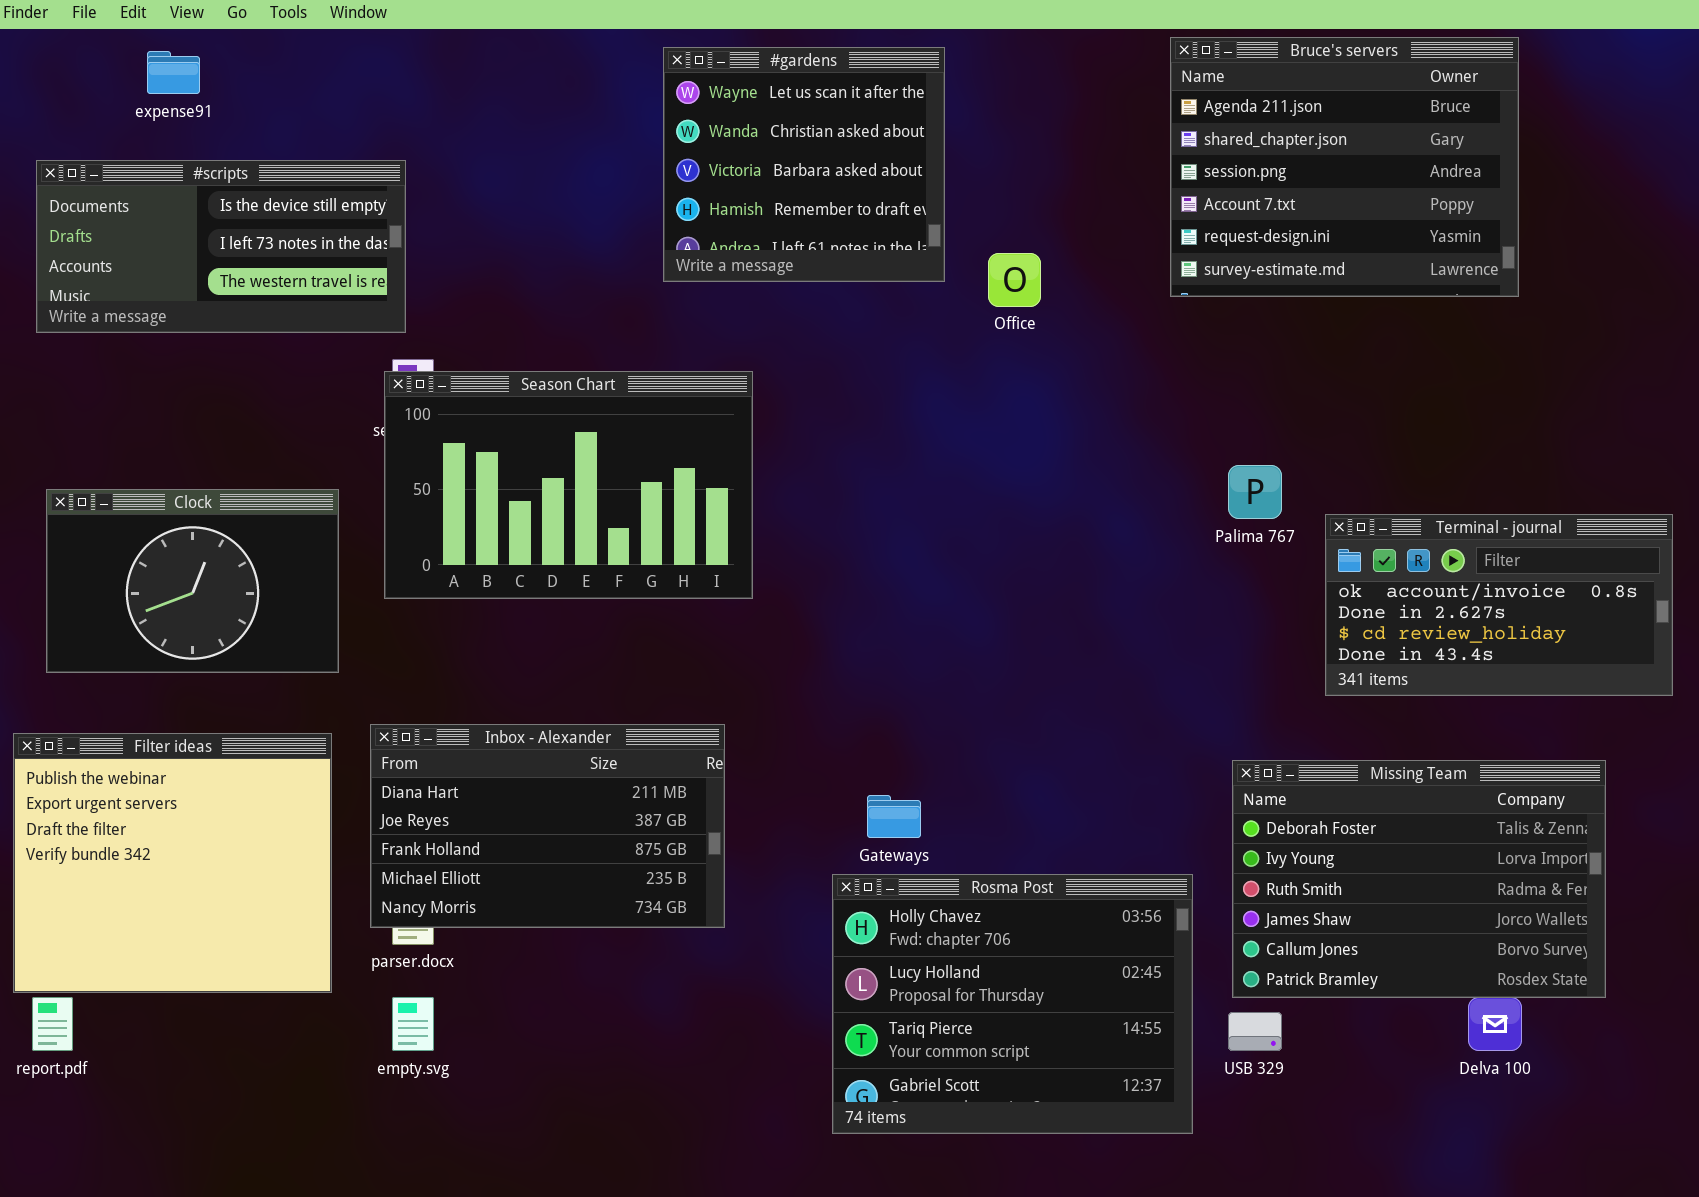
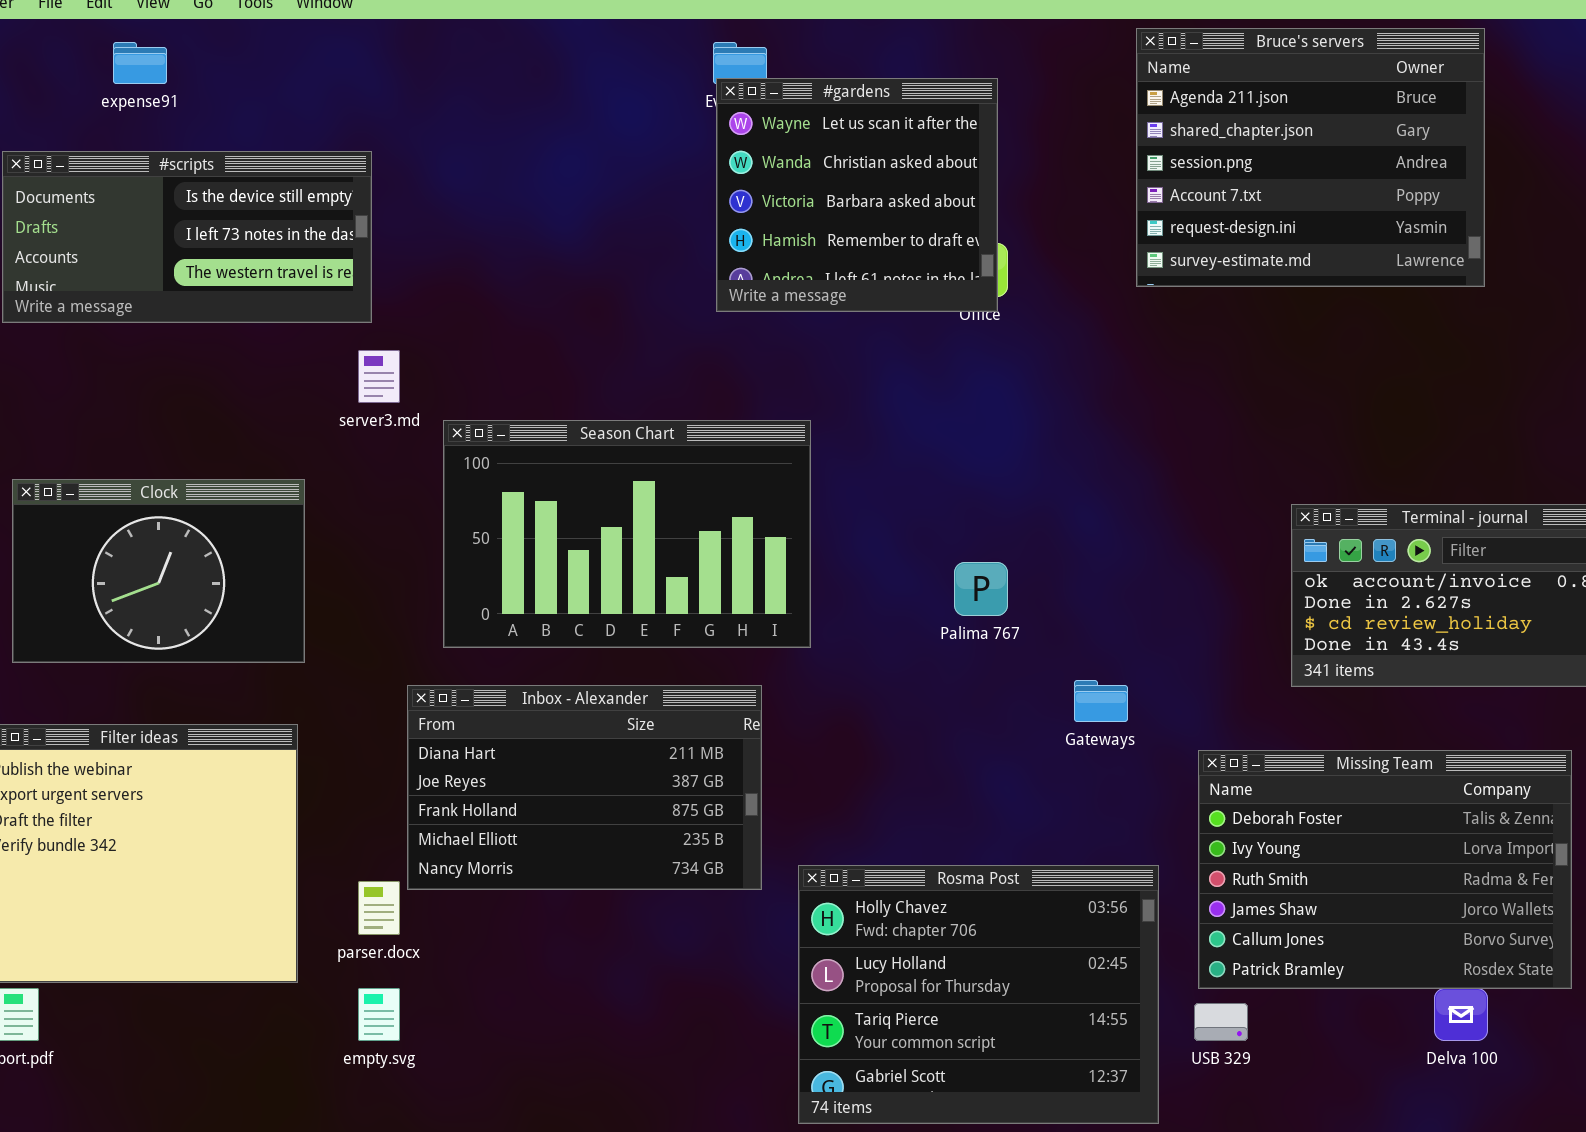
#gardens: [663,47,945,282] -> [716,78,998,312], moved
Season Chart: [384,371,753,599] -> [443,420,811,648], moved
Palima 767: [1228,465,1282,519] -> [954,562,1008,616], moved
Inbox - Alexander: [370,724,725,928] -> [407,685,762,890], moved
Gateways: [867,795,921,838] -> [1074,680,1128,722], moved

